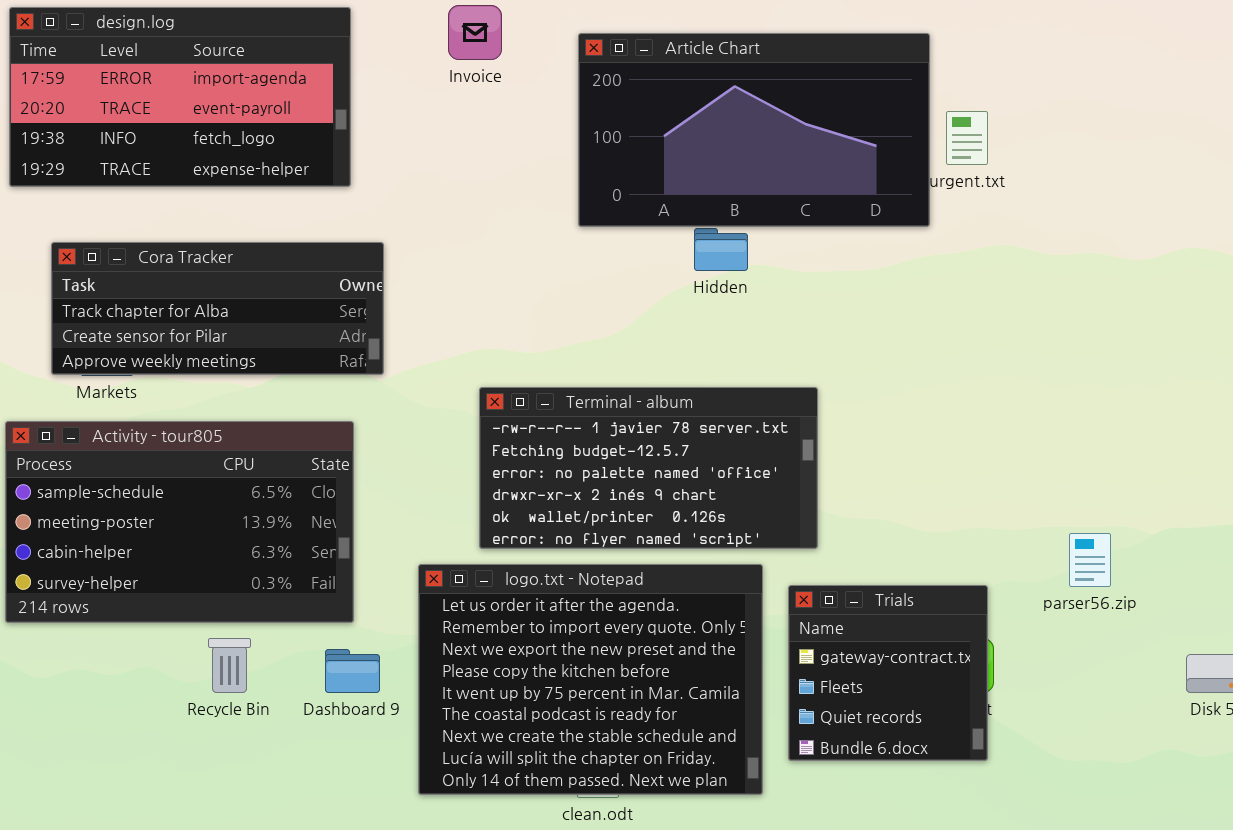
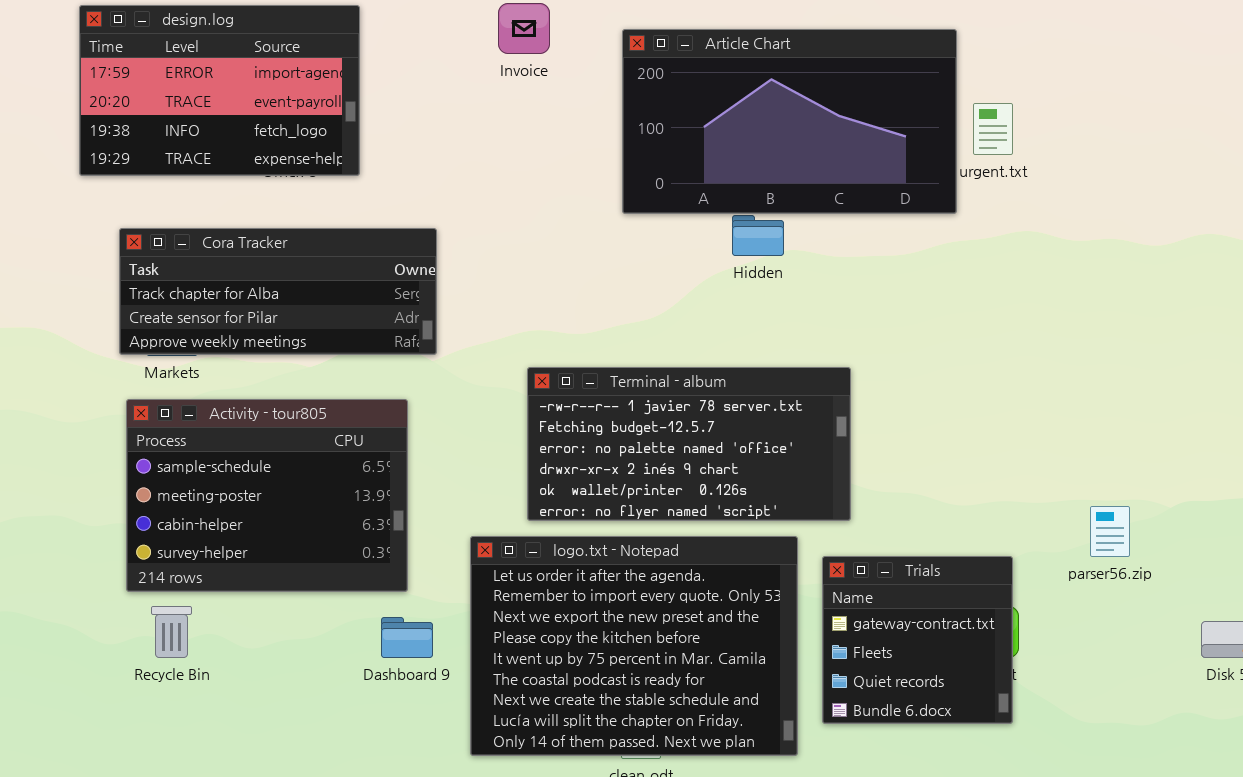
design.log: [9,7,351,187] -> [79,5,360,176], resized
Activity - tour805: [5,421,354,623] -> [126,399,408,592], resized
Recycle Bin: [208,638,251,693] -> [151,606,192,658], moved

